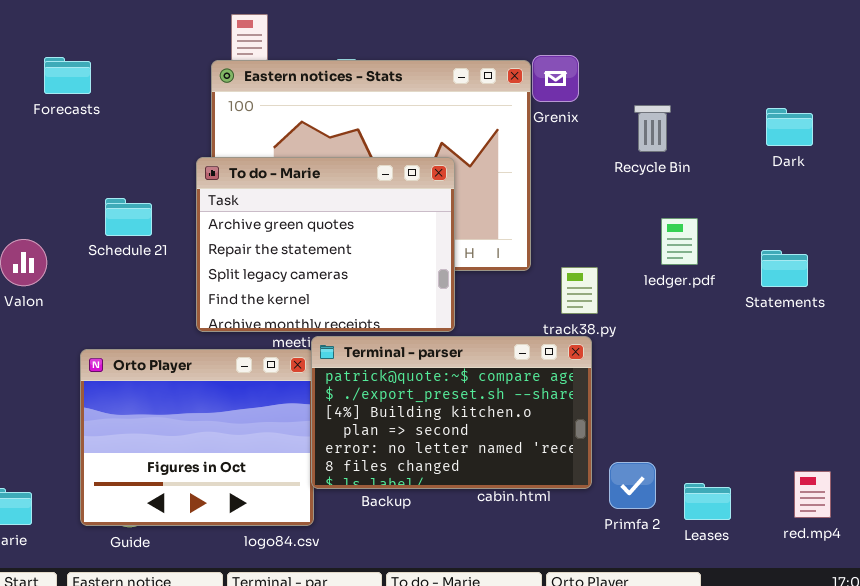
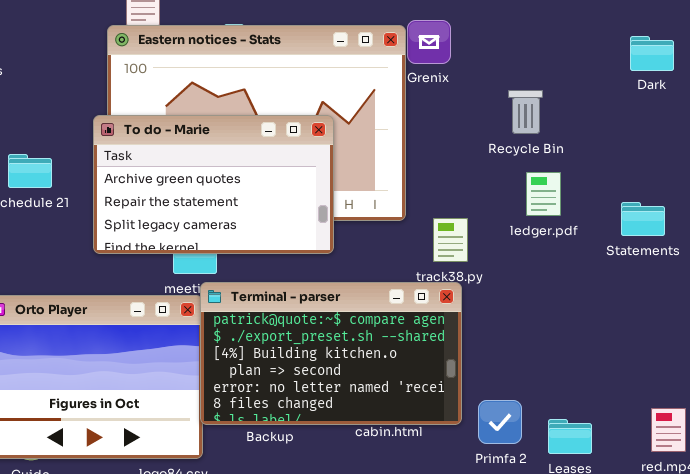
Recycle Bin: [634,105,671,152] -> [508,90,543,134], moved
Dark: [766,108,813,146] -> [630,36,674,71], moved
To do - Marie: [196,157,455,332] -> [93,115,334,254], resized

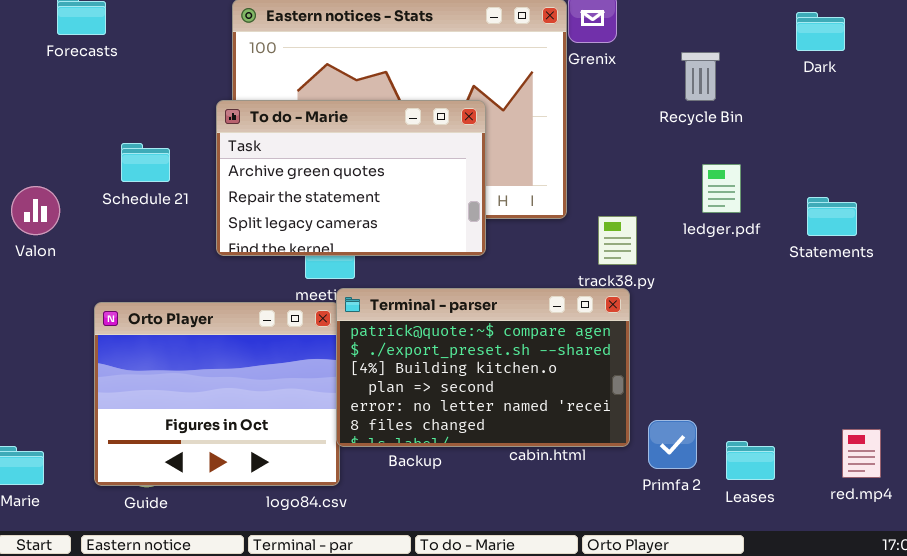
Dark: [630,36,674,71] -> [796,12,845,51], moved
Recycle Bin: [508,90,543,134] -> [681,52,720,101], moved

